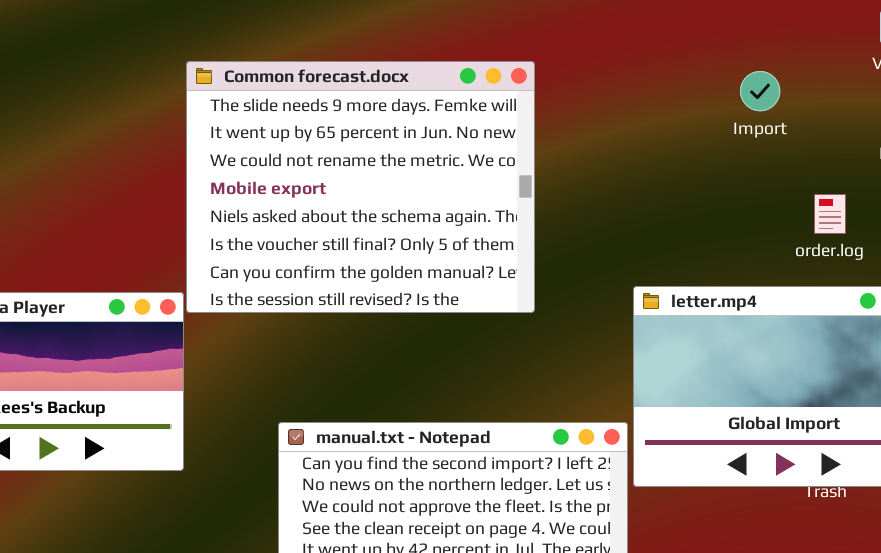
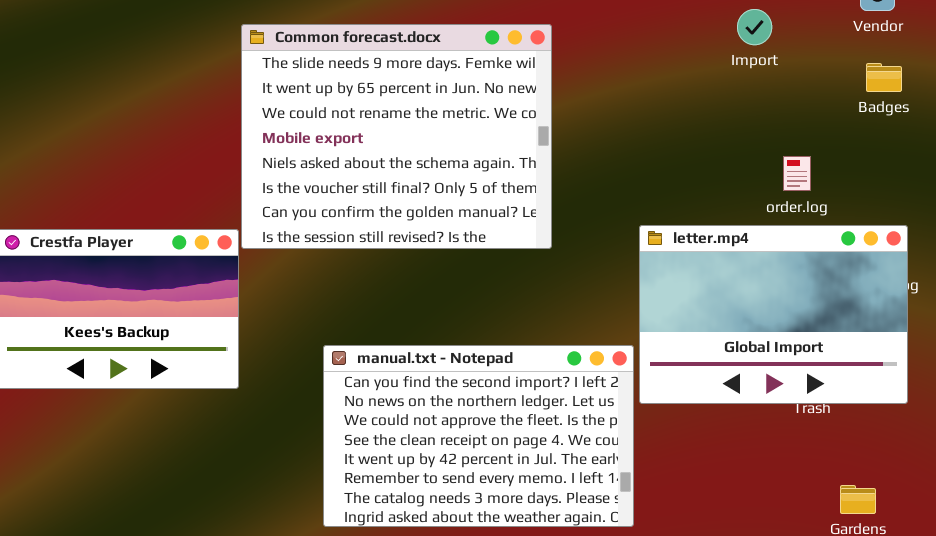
Import: [740,71,780,111] -> [737,9,772,45], moved
order.log: [814,194,846,234] -> [783,156,811,191], moved

